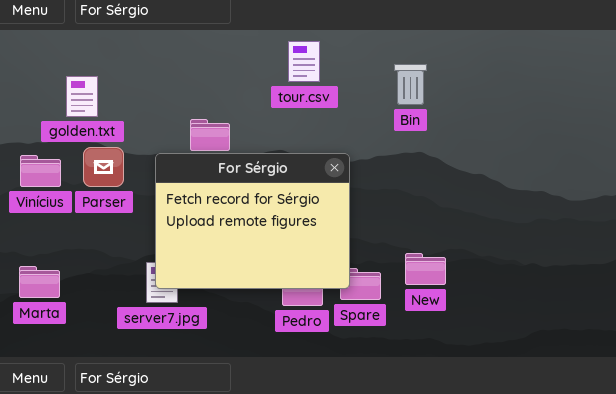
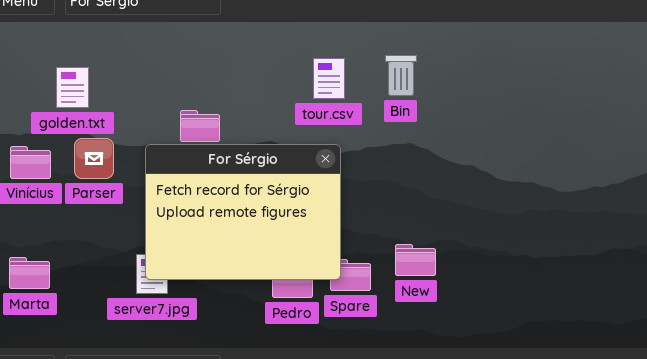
tour.csv: [288,41,320,82] -> [313,58,345,99], moved

